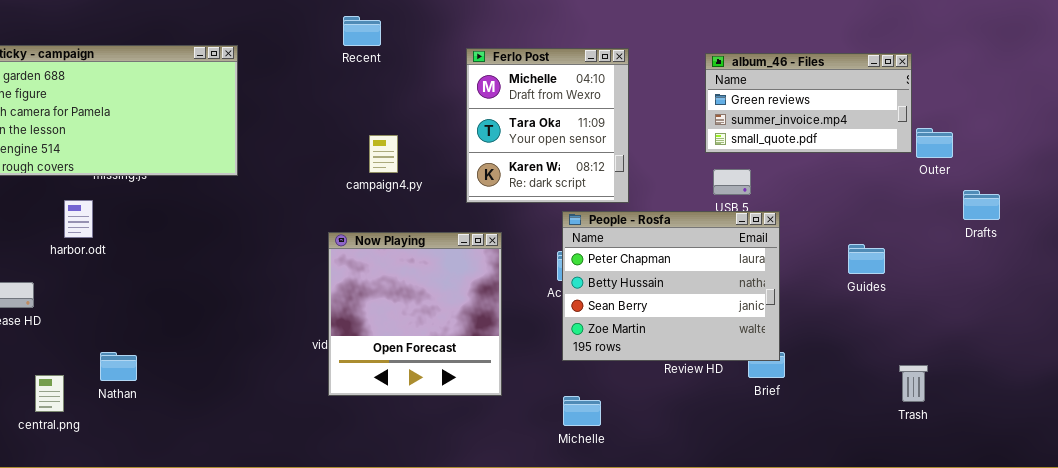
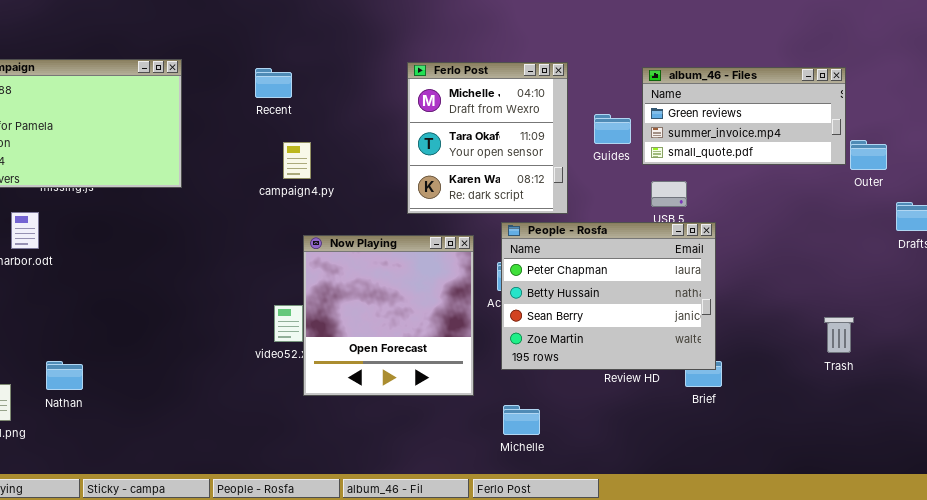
Recent: [343,16,381,46] -> [255,68,292,98], moved
campaign4.py: [369,135,398,173] -> [283,142,311,179], moved
Now Playing: [328,232,502,396] -> [303,235,474,396], moved
Guides: [848,244,885,274] -> [594,114,631,144], moved
Trash: [899,365,928,402] -> [824,317,854,353], moved

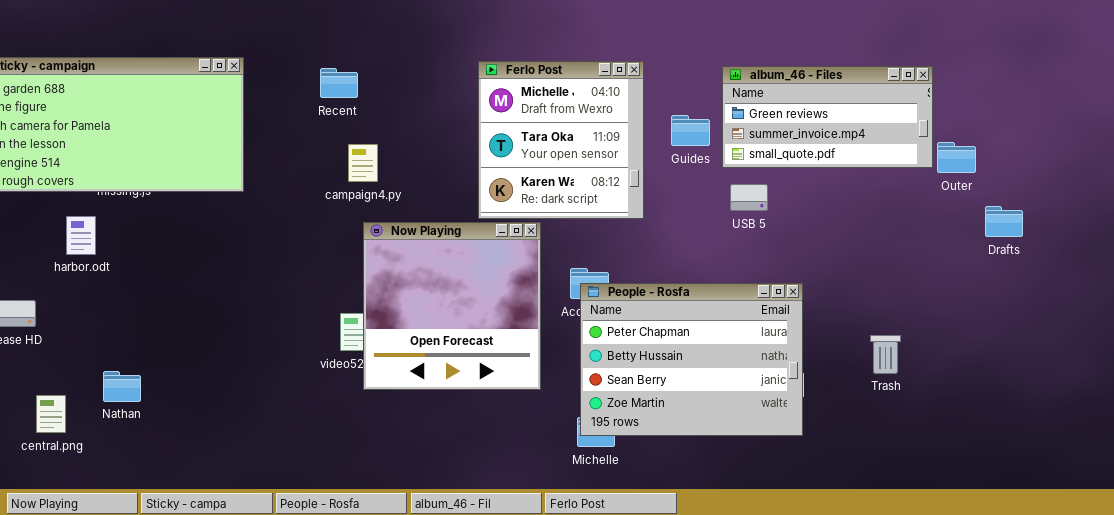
People - Rosfa: [501,222,716,370] -> [580,283,803,436], moved
Now Playing: [303,235,474,396] -> [363,222,541,390], moved
Trash: [824,317,854,353] -> [870,335,901,374], moved

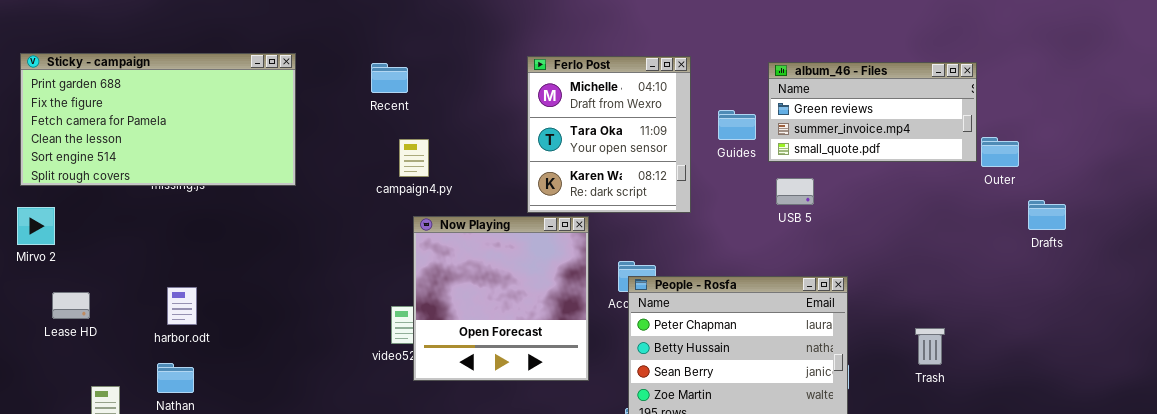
harbor.odt: [66,216,96,255] -> [167,287,197,325], moved

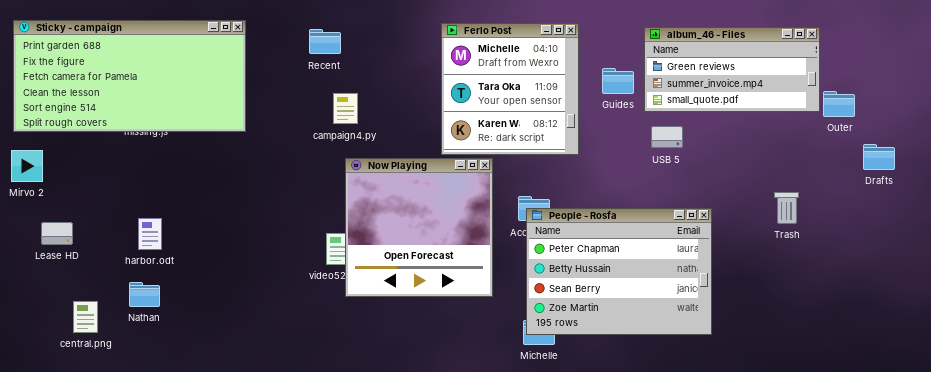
Trash: [915,328,945,365] -> [774,192,799,224], moved

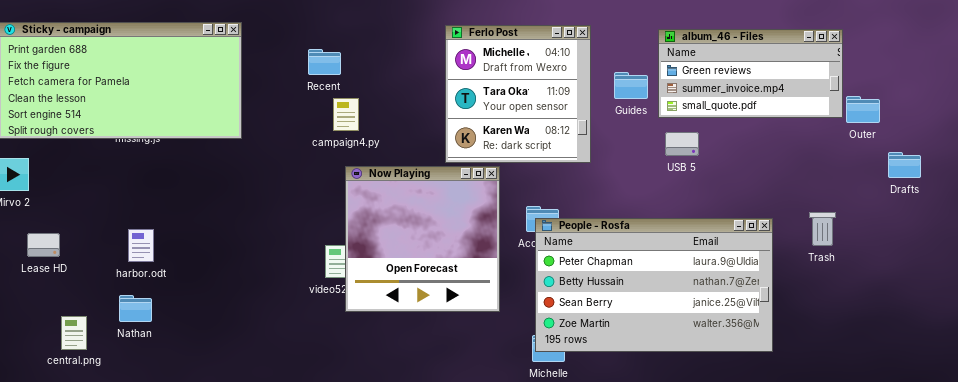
Recent: [309,29,341,54] -> [308,49,341,75], moved
Trash: [774,192,799,224] -> [809,212,836,246], moved
People - Rosfa: [526,208,712,335] -> [535,218,773,352], resized

